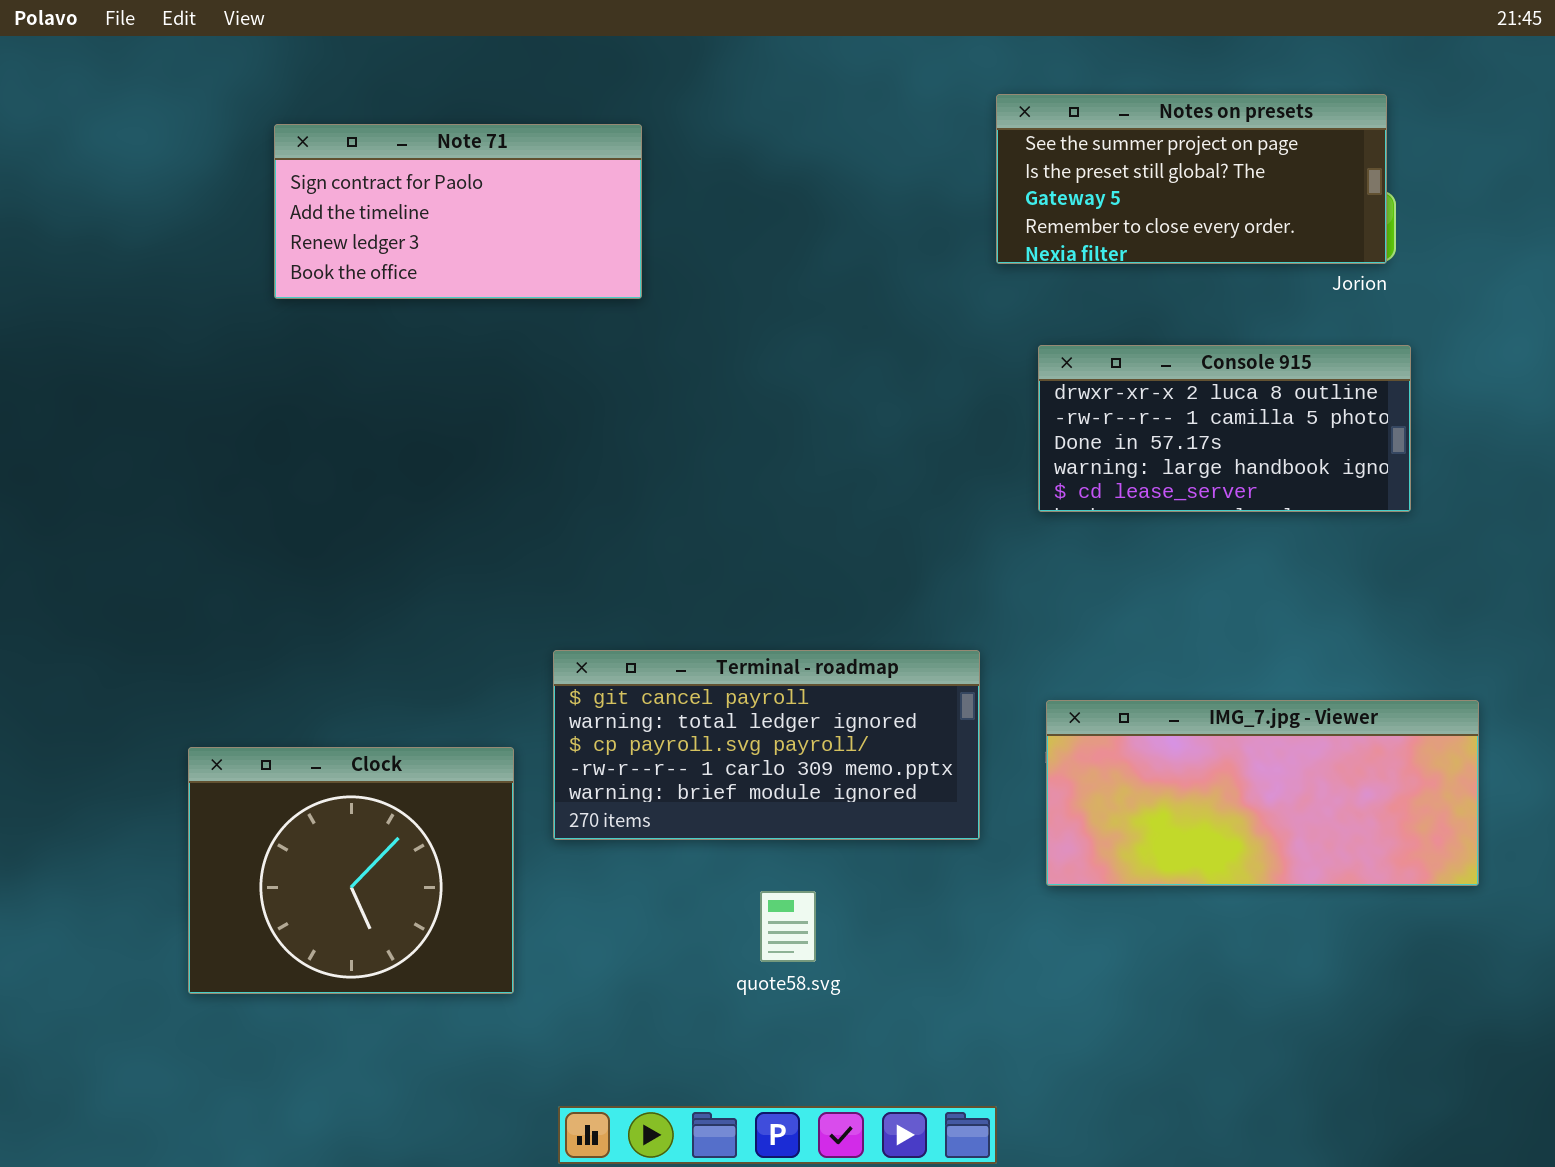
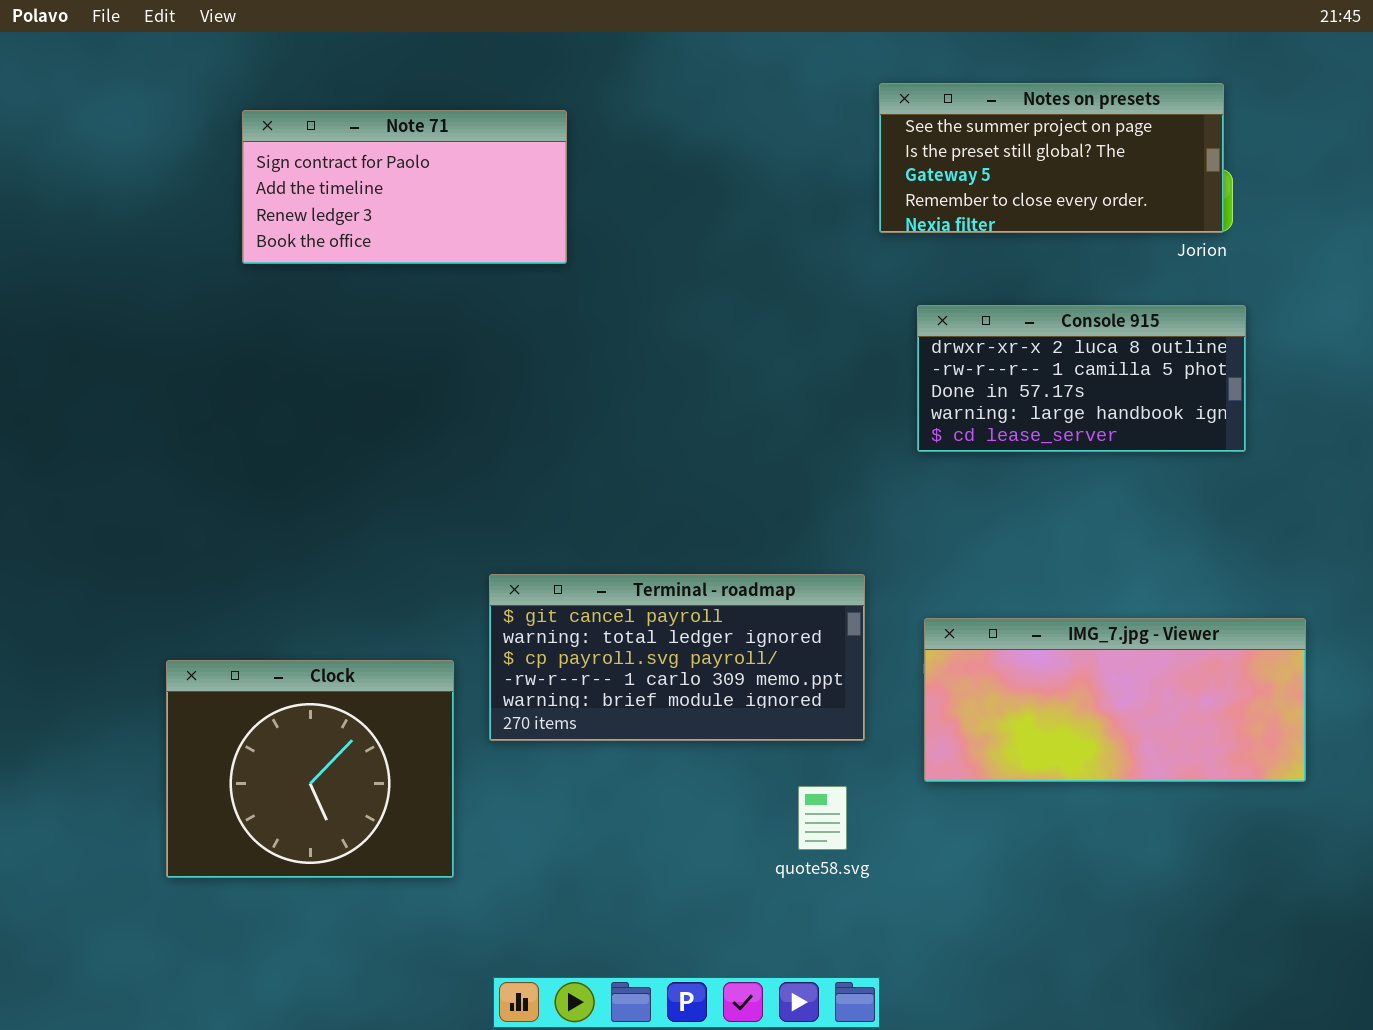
quote58.svg: [760,891,816,962] -> [798,786,847,850], moved

